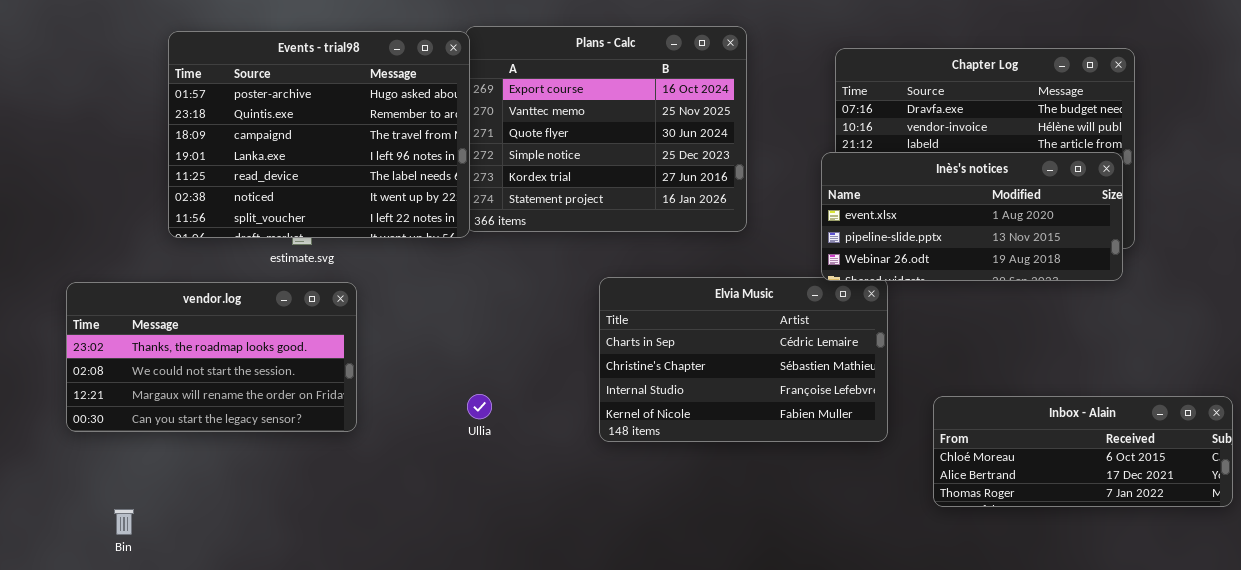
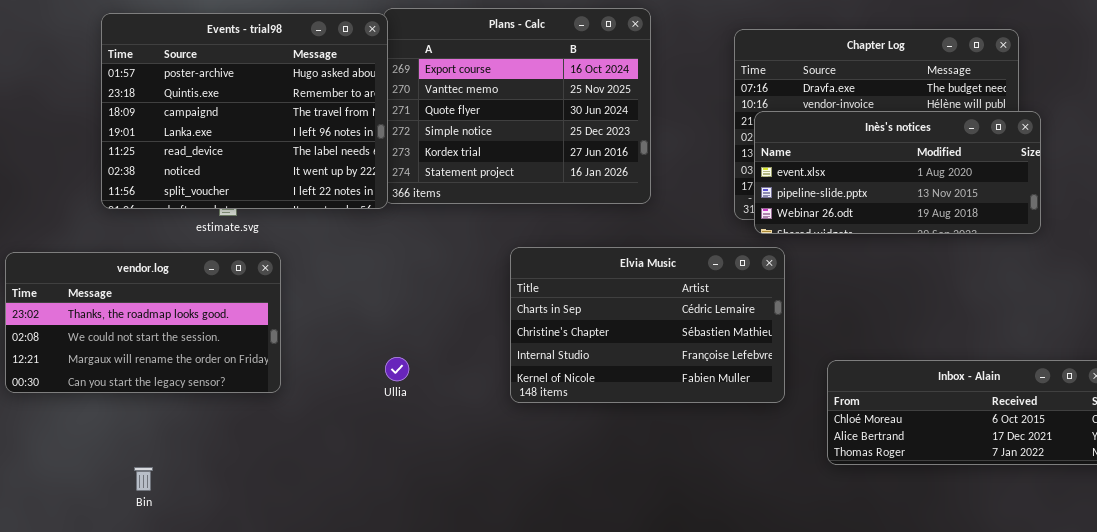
Inès's notices: [821,152,1123,281] -> [754,111,1041,234], moved
Bin: [114,509,134,535] -> [134,467,153,491], moved

